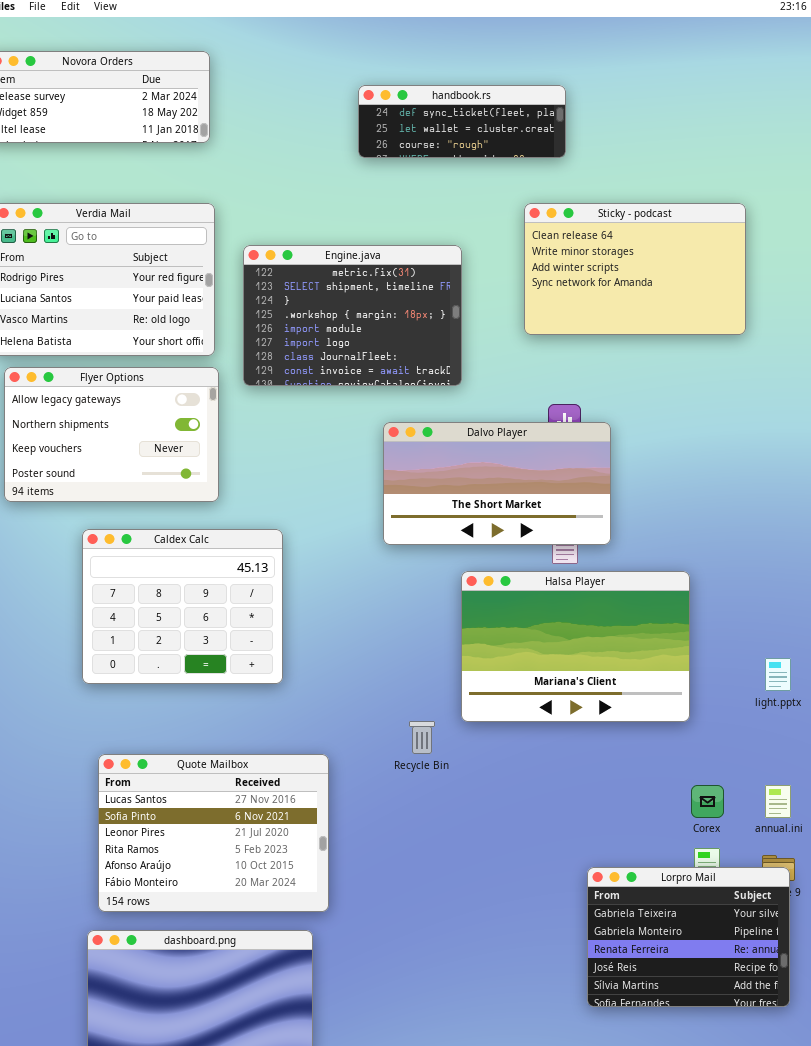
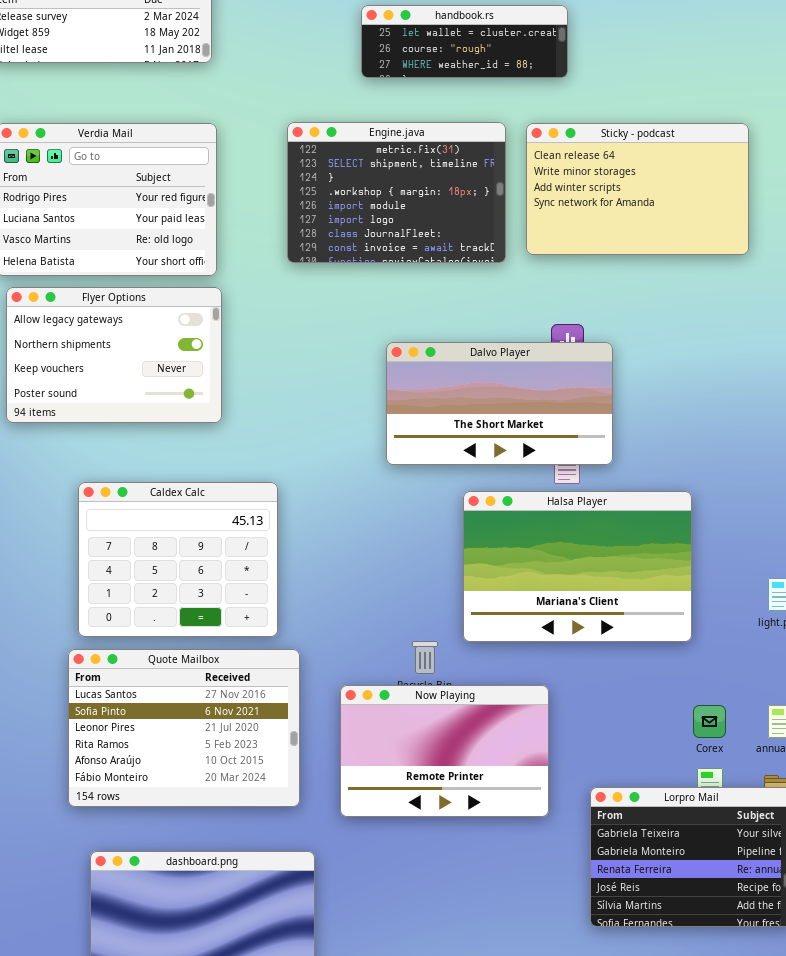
handbook.rs: [358,85,566,158] -> [361,5,568,78], scrolled down 1 row
Engine.java: [243,245,462,386] -> [287,122,506,263], moved
Caldex Calc: [82,529,283,684] -> [78,482,278,637], moved
Quote Mailbox: [98,754,329,912] -> [68,649,300,807], moved
Now Playing: none -> [340,685,549,817], opened

